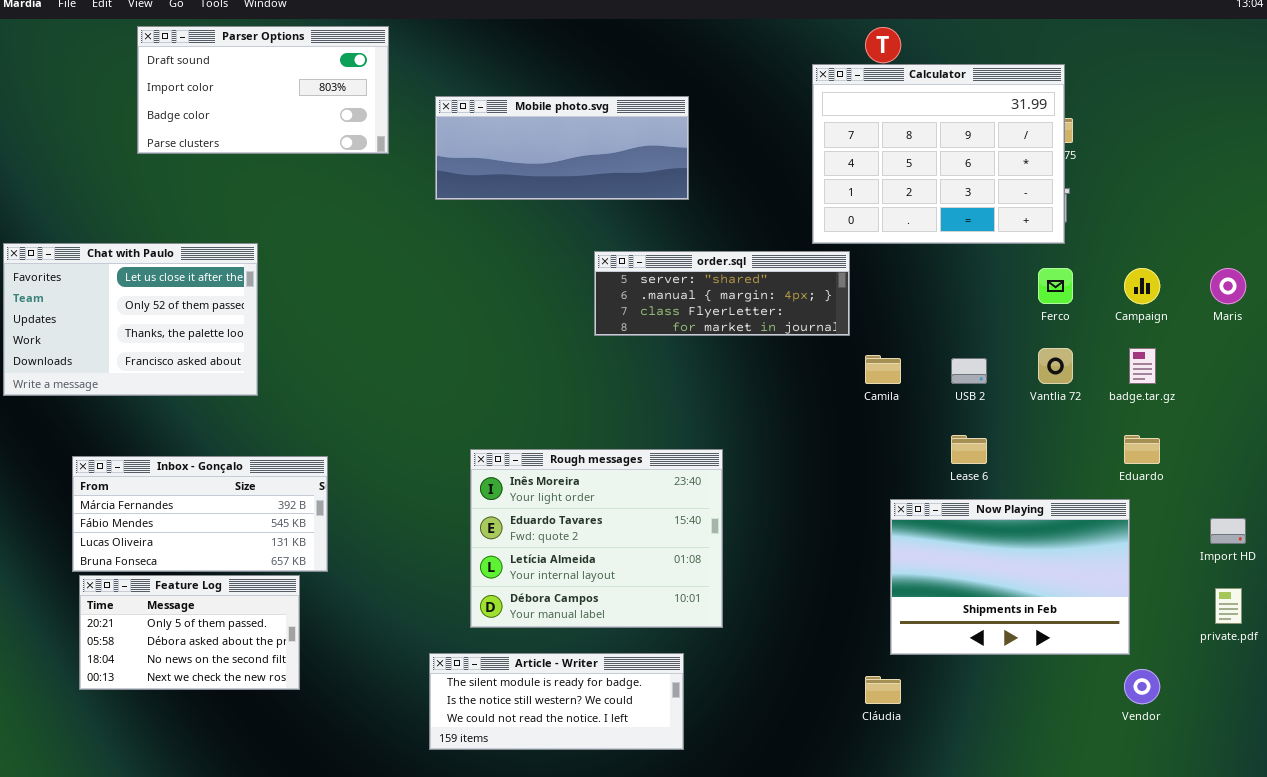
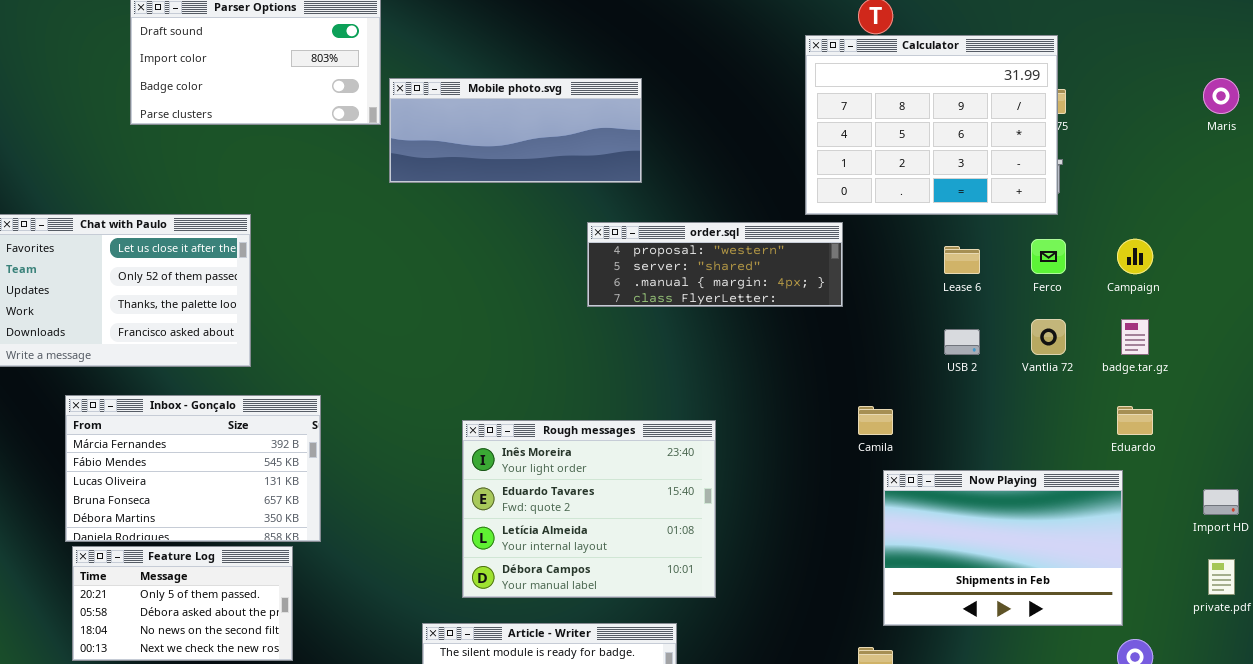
Mobile photo.svg: [435,96,689,200] -> [389,78,642,183], moved
order.sql: [594,251,850,336] -> [587,222,843,307], scrolled up 1 row
Maris: [1210,268,1246,304] -> [1203,78,1239,114], moved
Camila: [865,355,901,384] -> [858,406,893,435], moved
Lease 6: [951,435,987,464] -> [944,246,980,274], moved
Inbox - Gonçalo: [72,456,328,572] -> [65,395,321,542], resized

